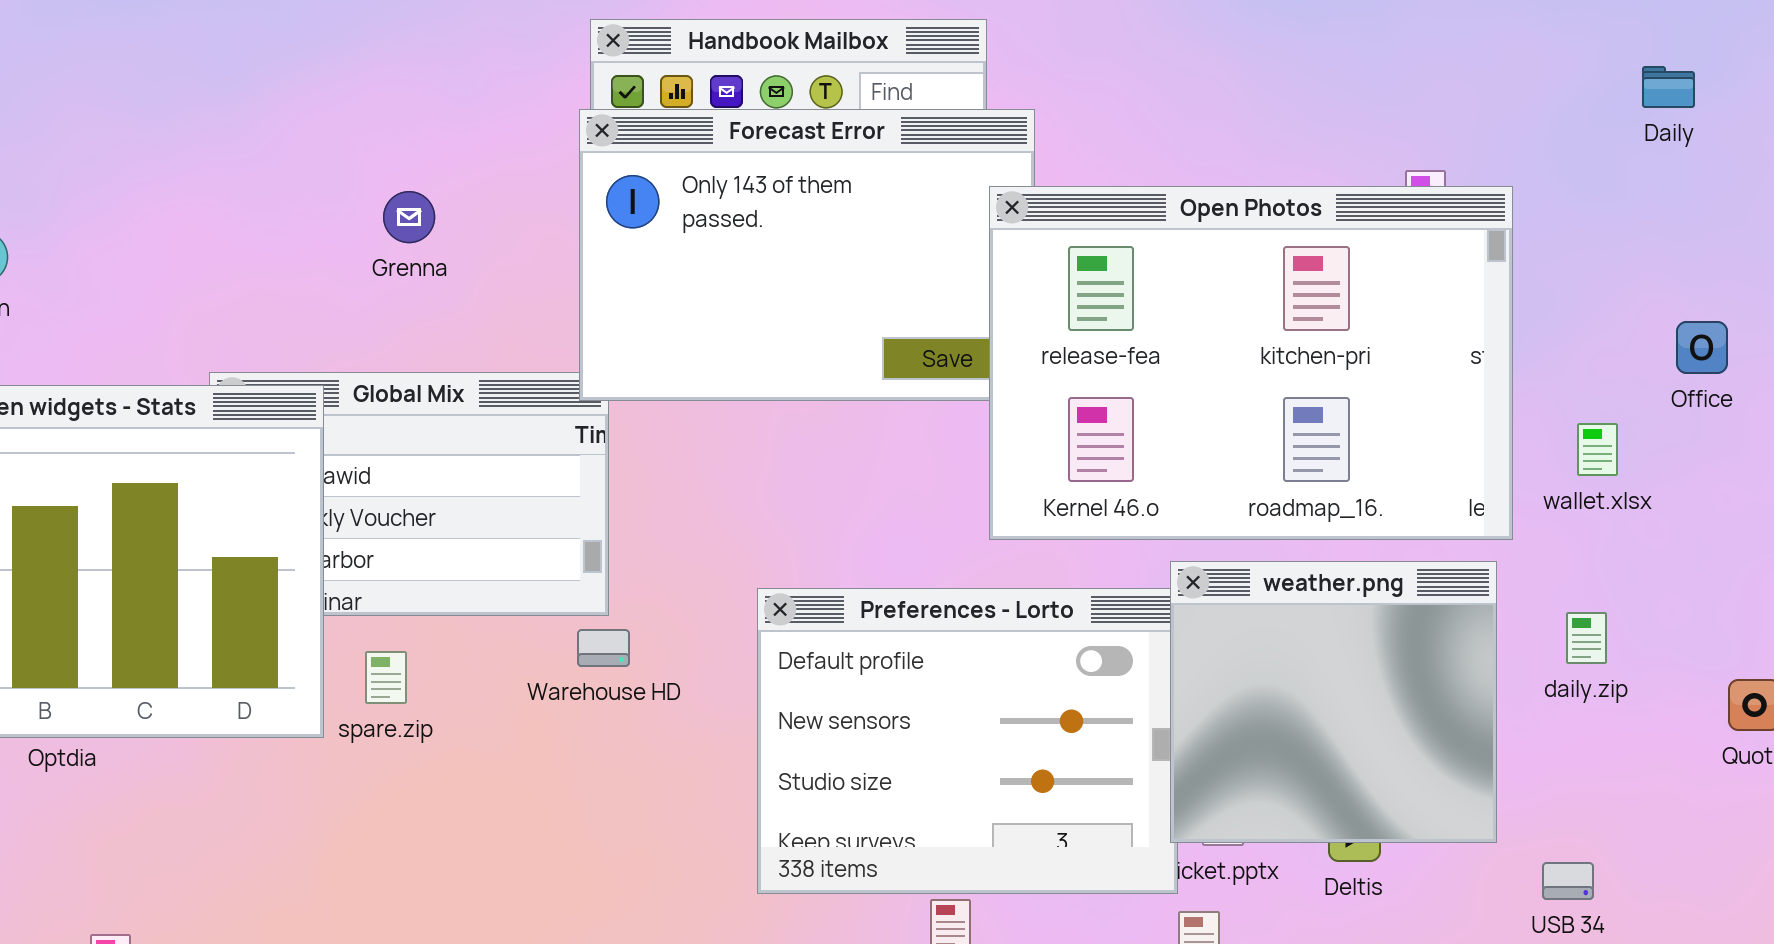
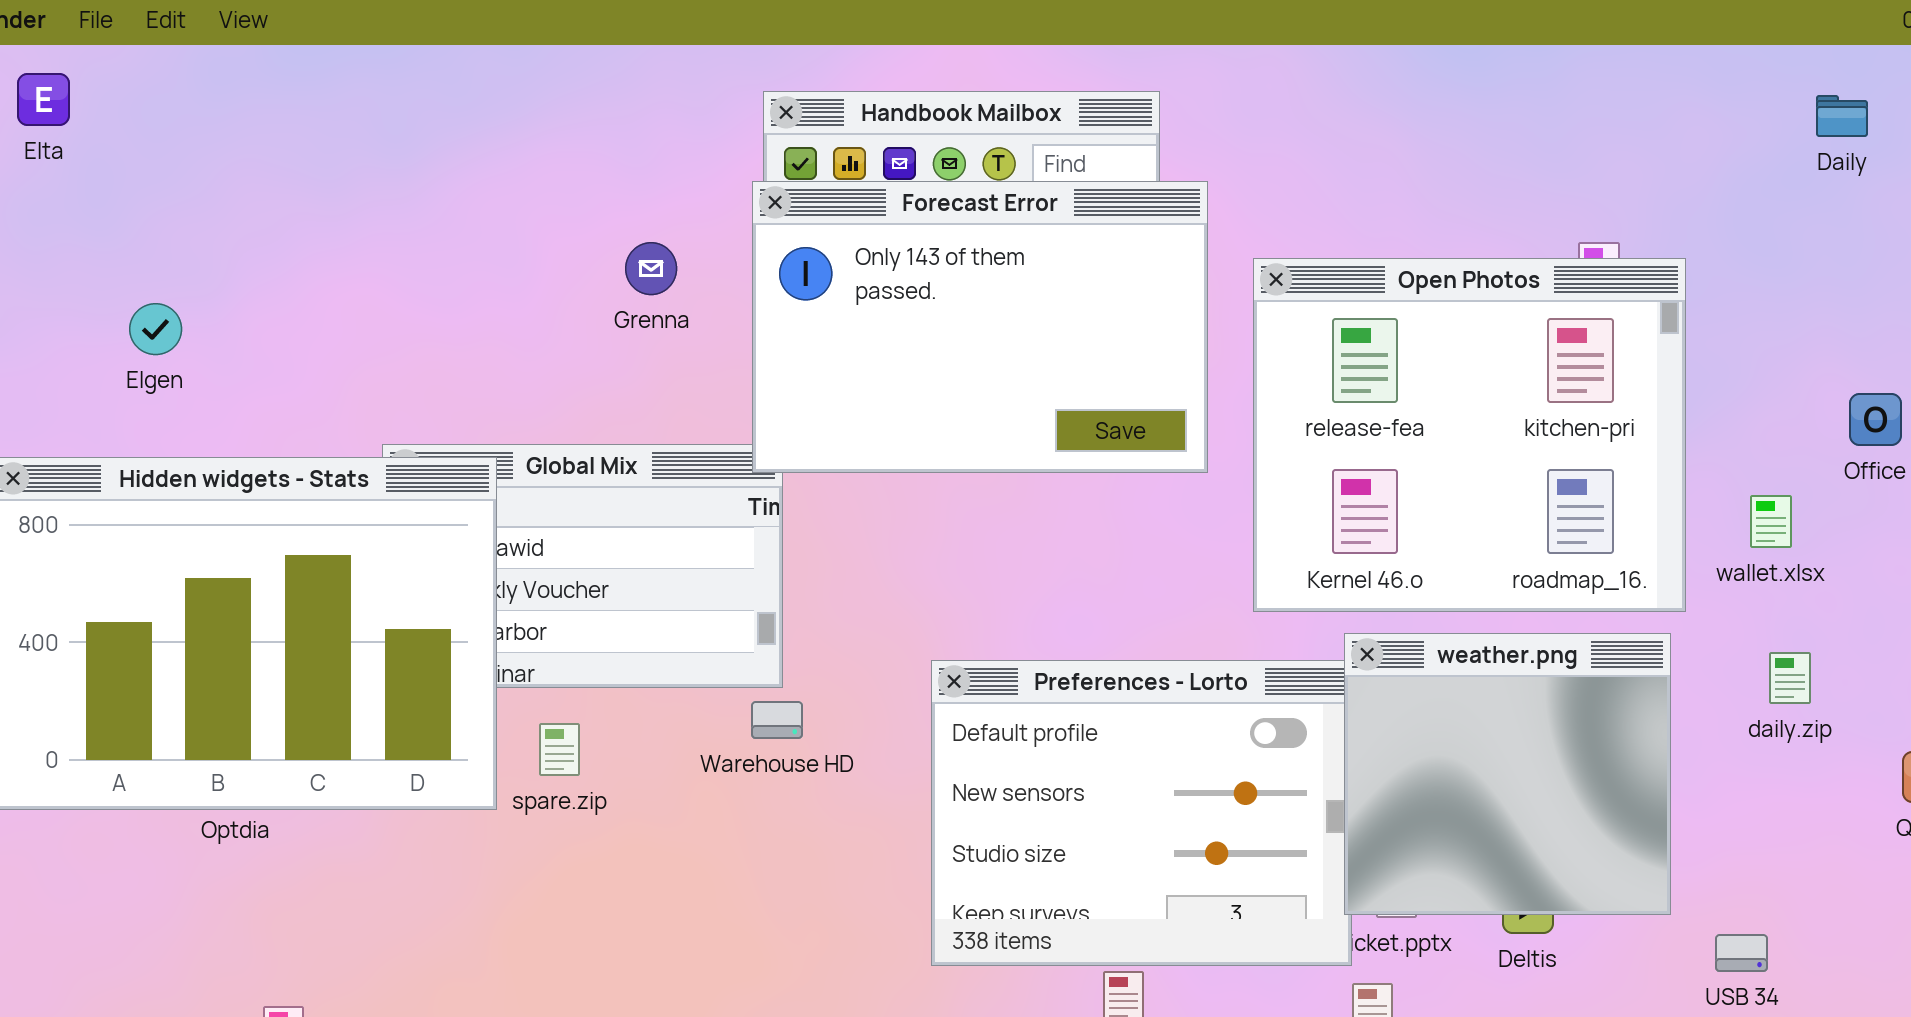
Daily: [1642,66,1695,108] -> [1816,95,1868,137], moved
Open Photos: [989,186,1513,540] -> [1253,258,1686,612], resized
Grenna: [383,191,435,243] -> [625,242,677,295], moved
daily.zip: [1566,612,1607,664] -> [1769,652,1811,704], moved

